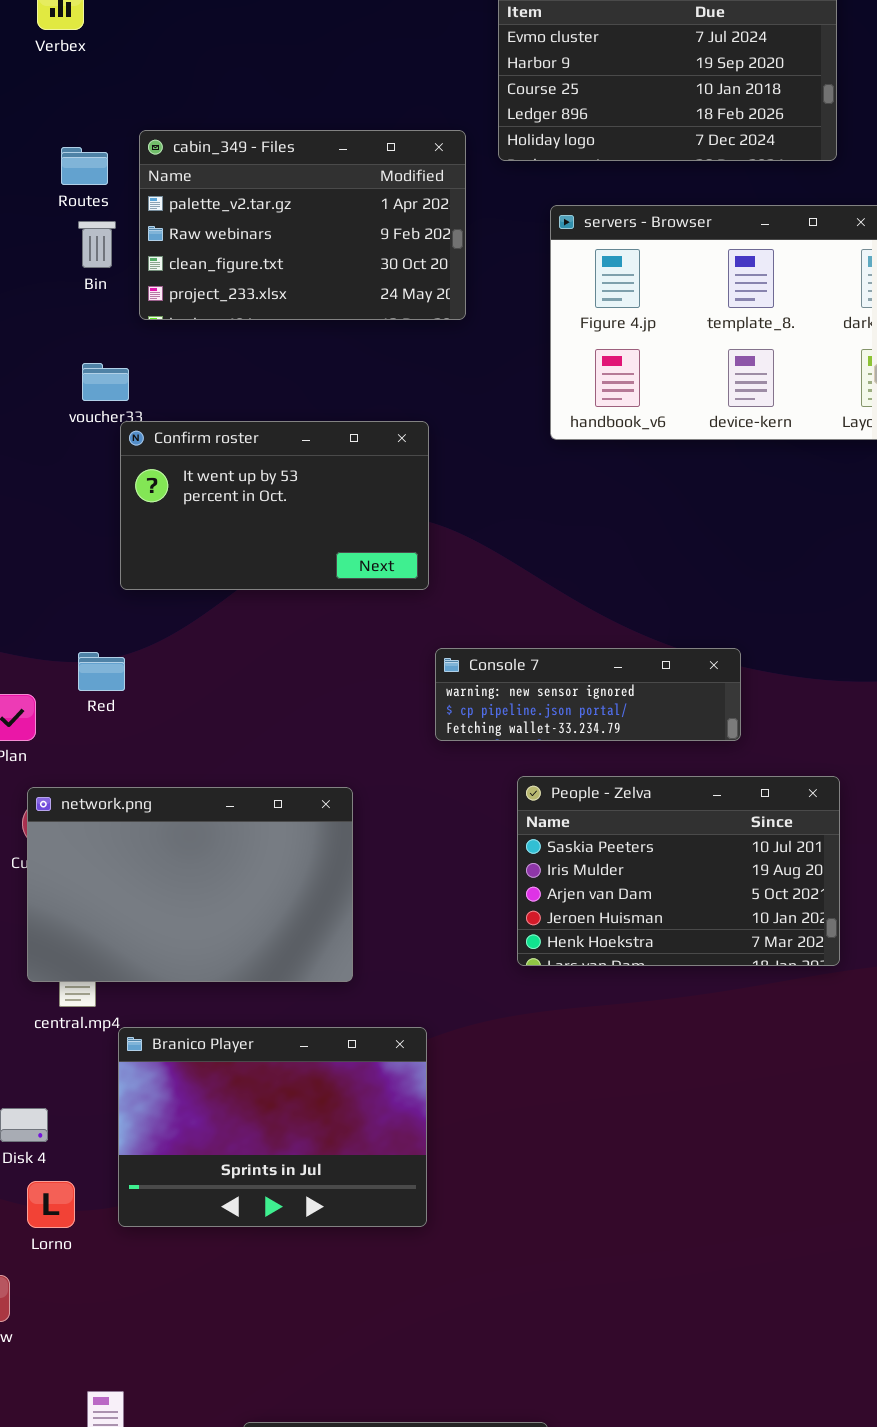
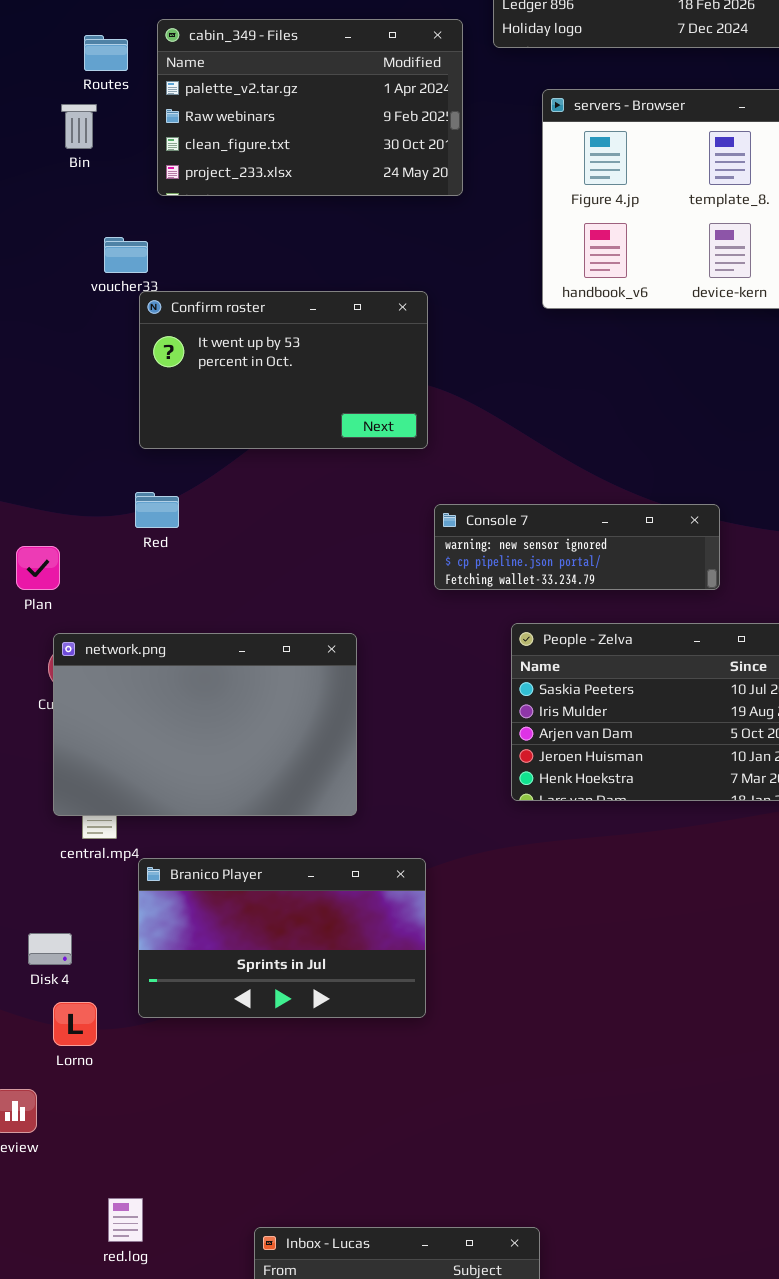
Bin: [78,221,116,268] -> [61,104,97,149], moved
Red: [78,652,125,691] -> [135,492,179,528], moved
Branico Player: [118,1027,427,1227] -> [138,858,426,1018], resized

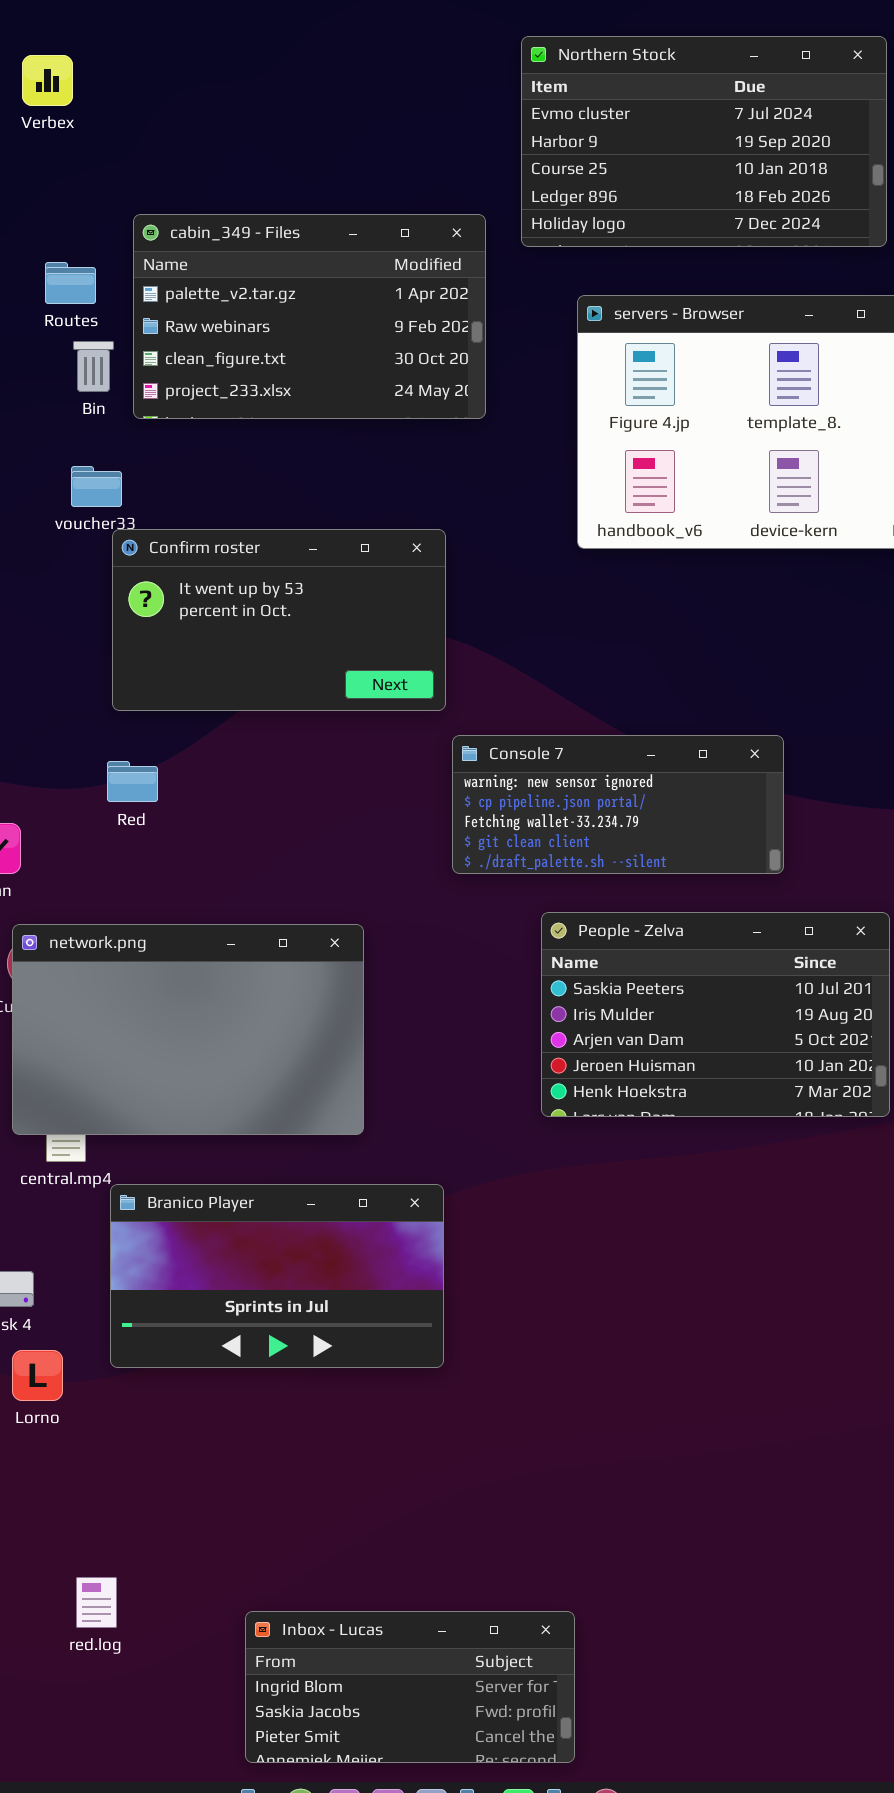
Routes: [84,35,128,71] -> [45,262,96,304], moved
Bin: [61,104,97,149] -> [73,341,114,392], moved
Console 7: [434,504,720,590] -> [452,735,784,874], resized

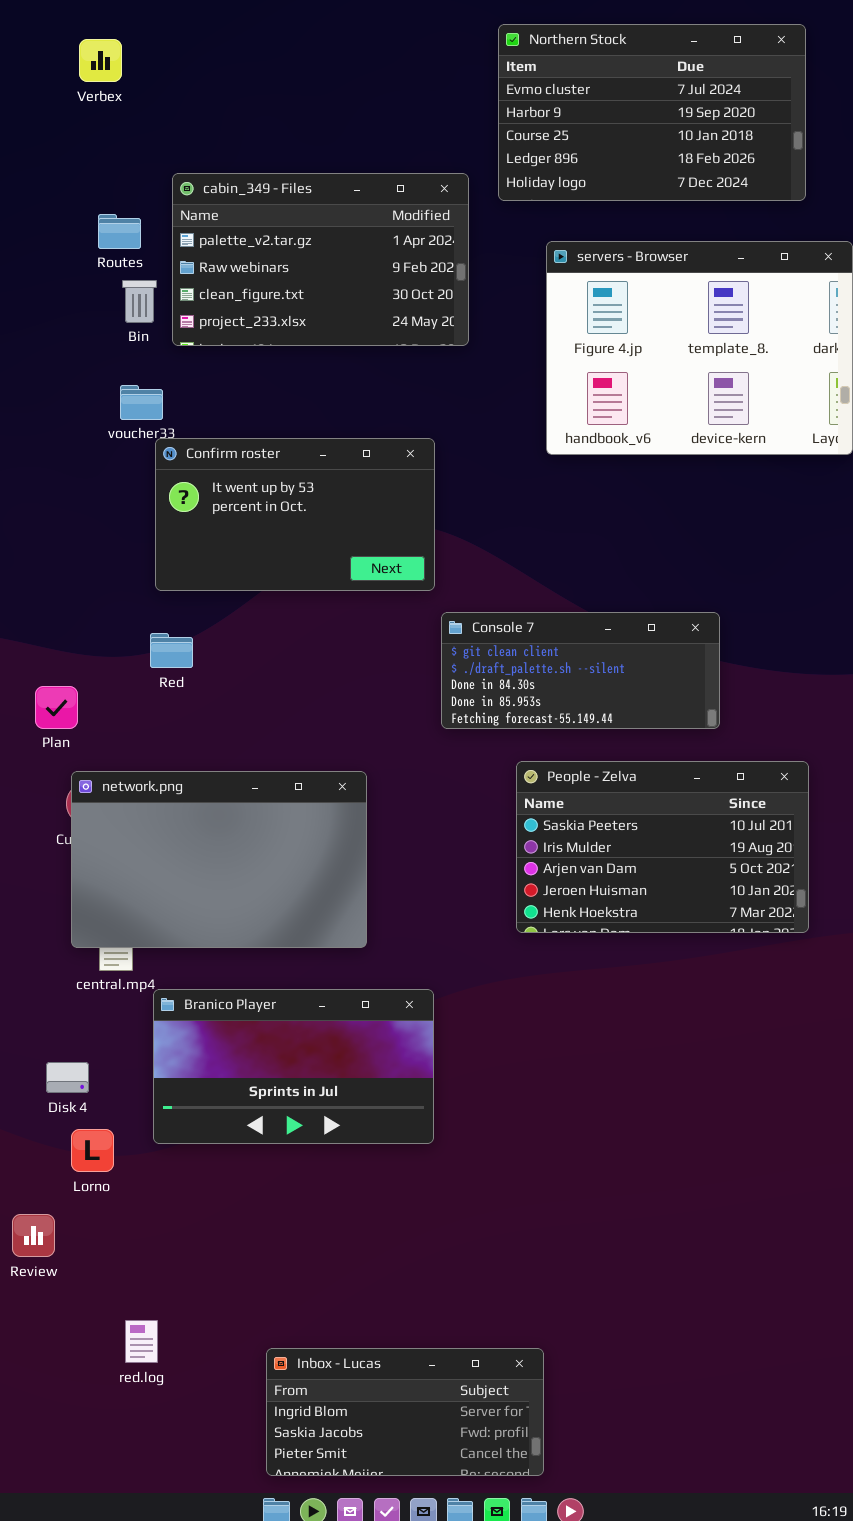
Console 7: [452,735,784,874] -> [441,612,720,729], scrolled down 3 rows

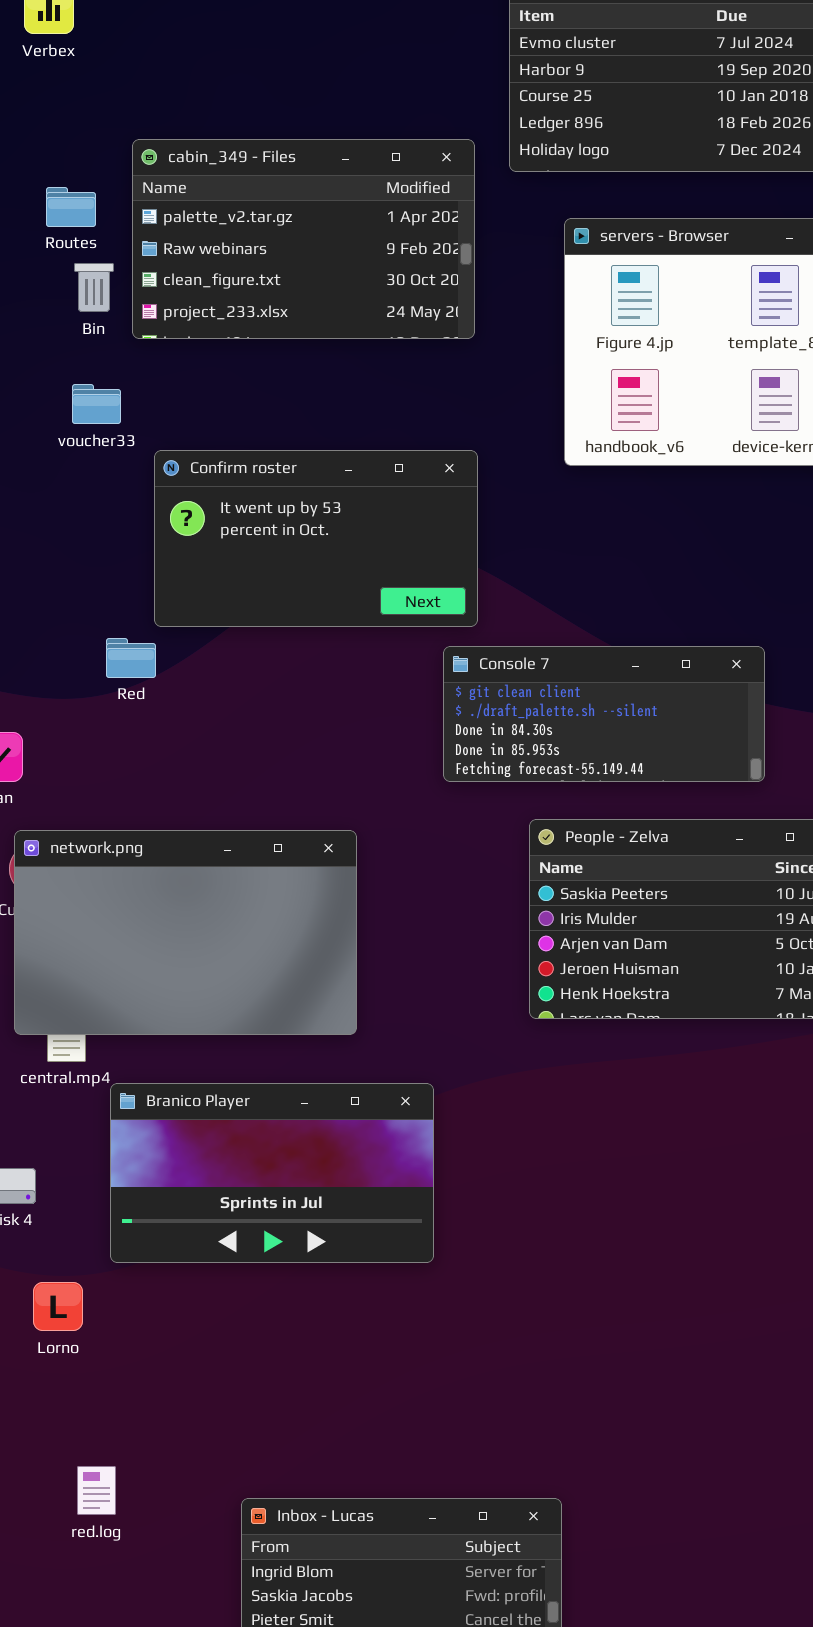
Confirm roster: [155,438,435,591] -> [154,450,478,627], moved
Red: [150,633,193,668] -> [106,638,156,678], moved
Lorno: [71,1129,114,1172] -> [33,1282,83,1331], moved

